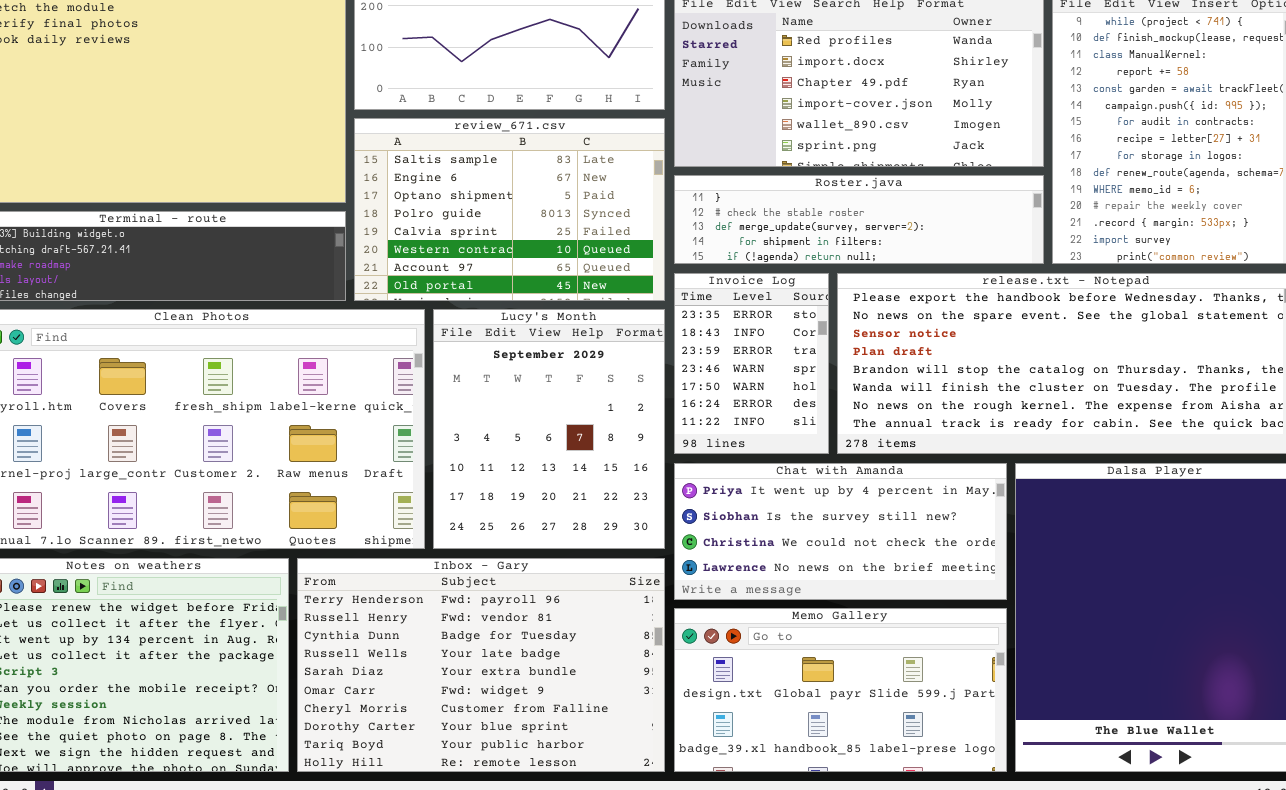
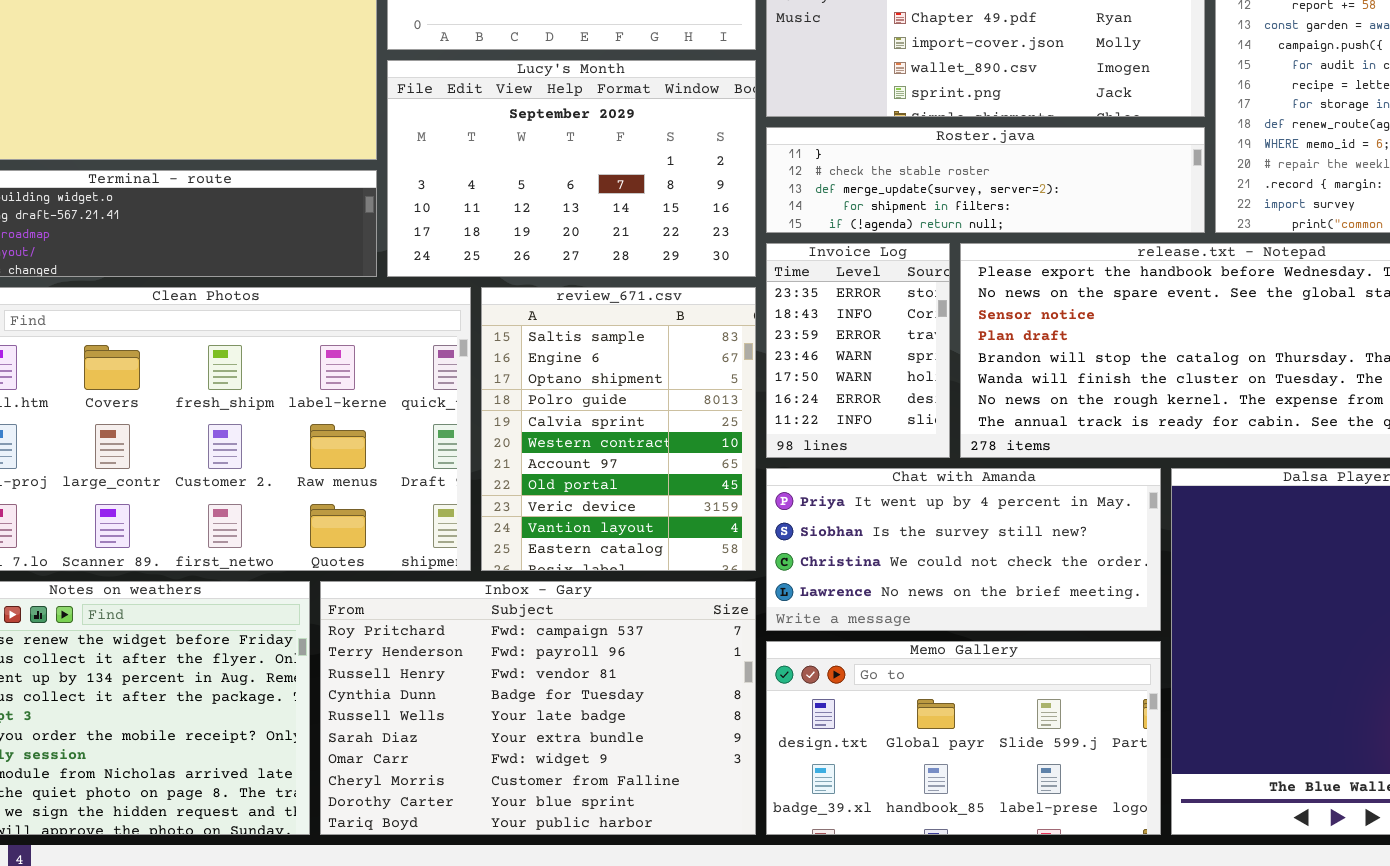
review_671.csv: [354,118,665,301] -> [481,287,756,571], moved, resized
Lucy's Month: [433,309,665,549] -> [387,60,756,277], moved, resized
Inbox - Gary: [297,558,665,772] -> [320,581,756,835], scrolled up 1 row

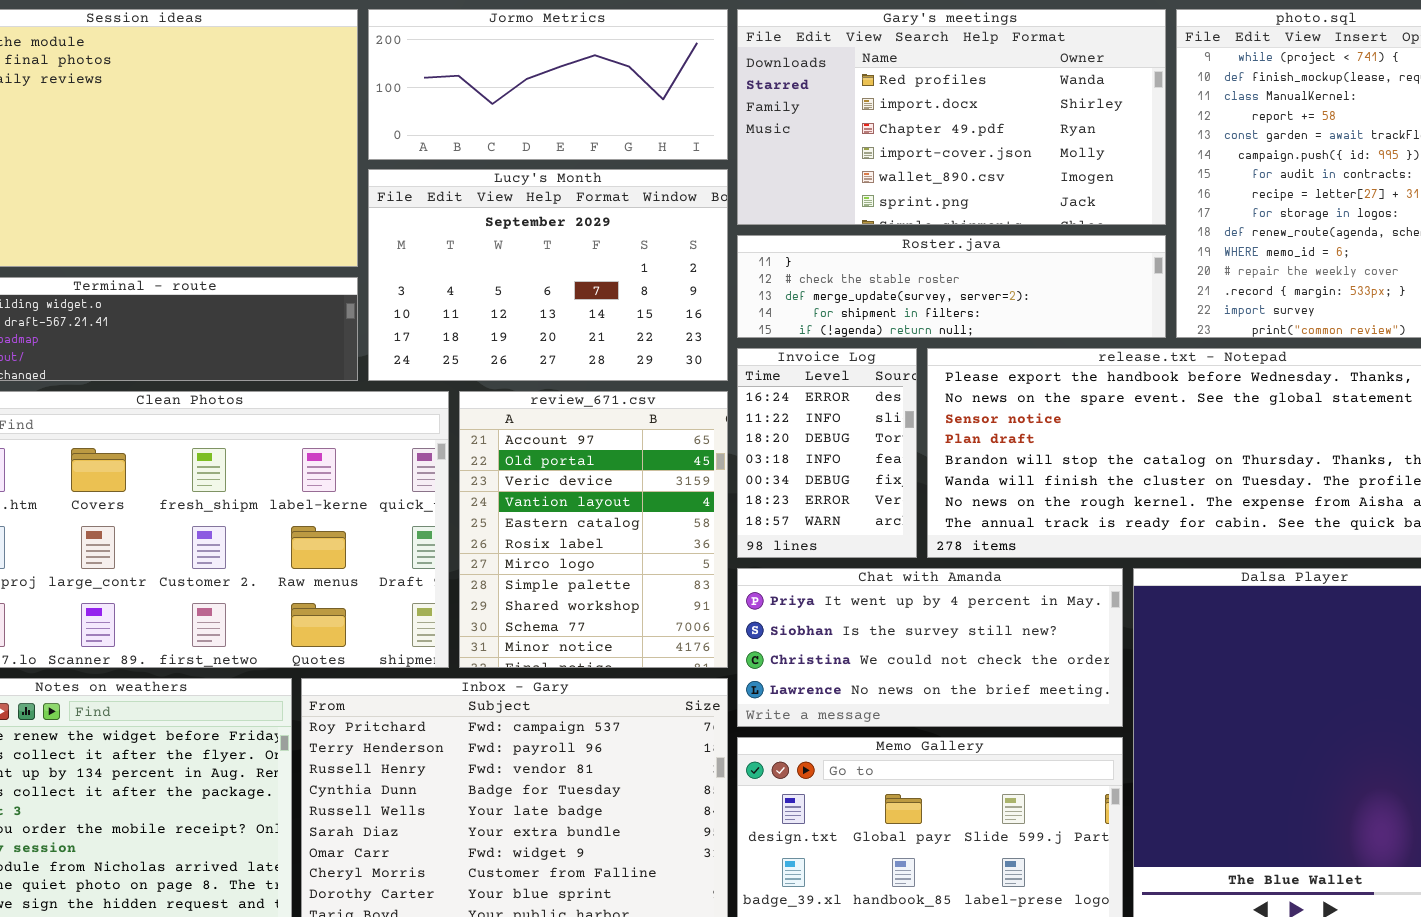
Invoice Log: [766,243,950,458] -> [737,348,917,558], scrolled down 5 rows
review_671.csv: [481,287,756,571] -> [459,391,728,668], scrolled down 6 rows

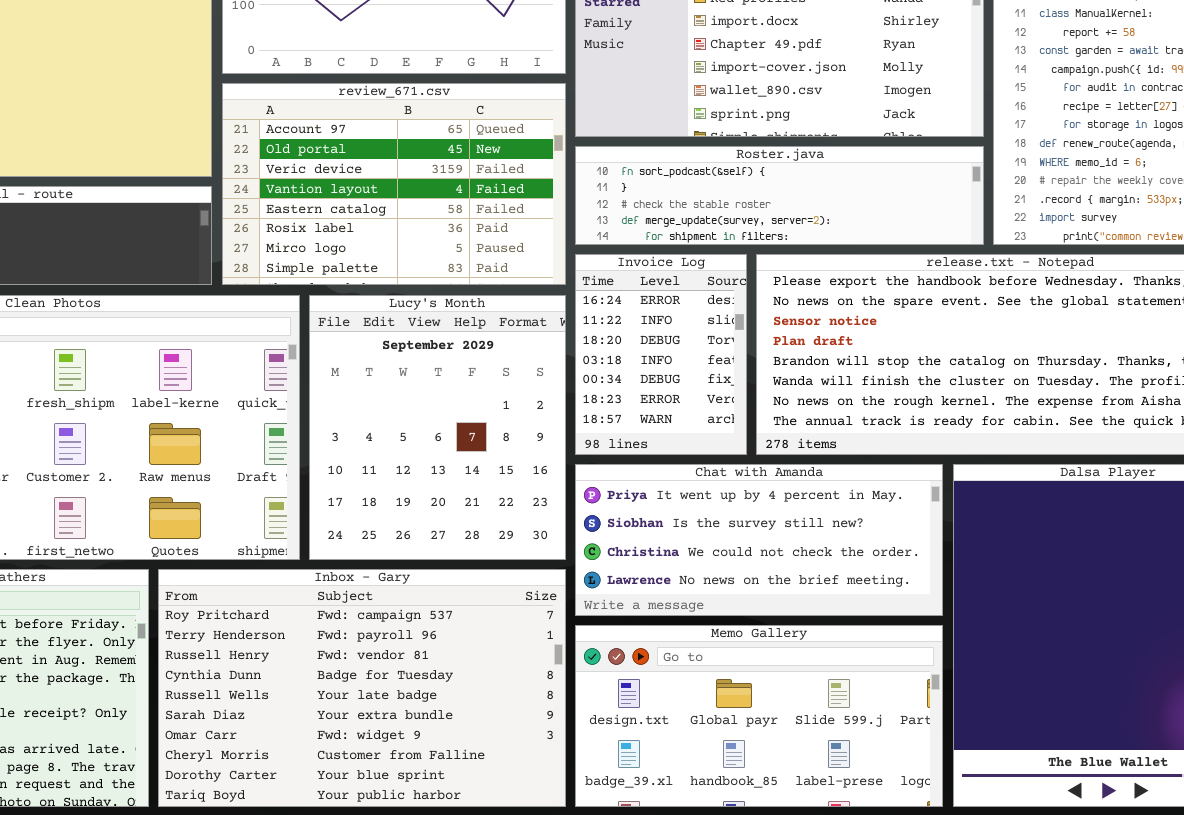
Lucy's Month: [368,169,728,381] -> [309,295,566,560], moved, resized
Roster.java: [737,235,1166,338] -> [575,146,984,245], scrolled up 1 row
review_671.csv: [459,391,728,668] -> [222,83,566,285], moved, resized

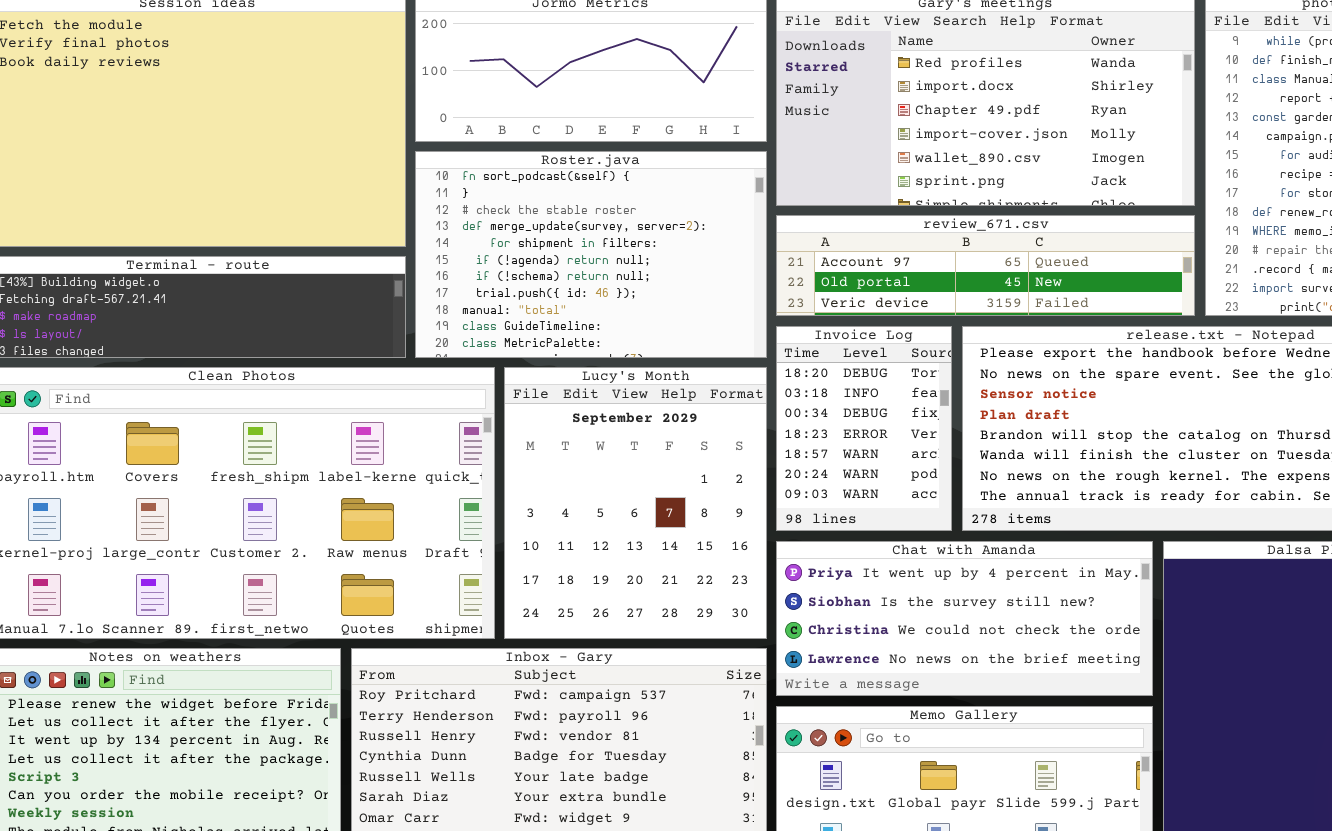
review_671.csv: [222,83,566,285] -> [776,215,1195,316], moved, resized
Roster.java: [575,146,984,245] -> [415,151,767,358], moved, resized
Invoice Log: [575,254,747,455] -> [776,326,952,531], scrolled down 2 rows

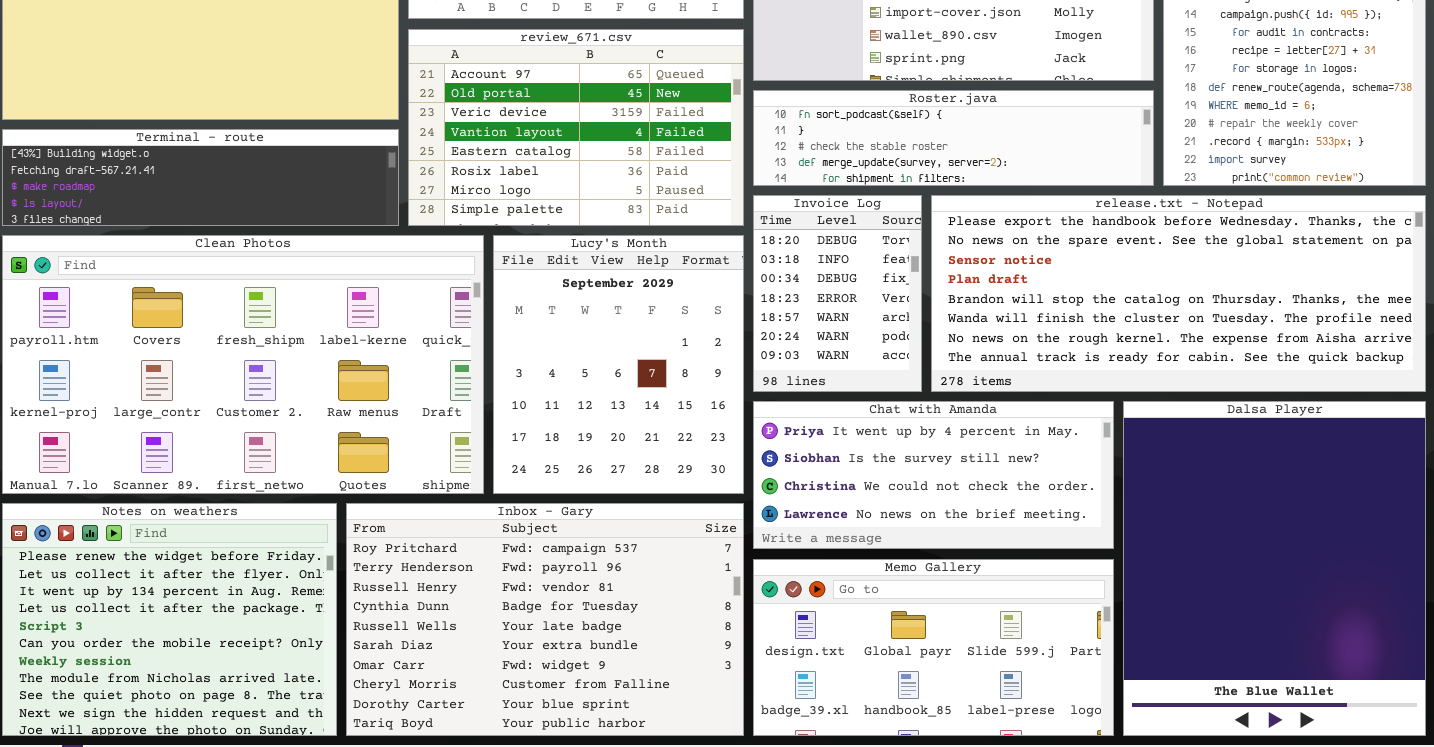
Roster.java: [415,151,767,358] -> [753,90,1154,186], moved, resized
review_671.csv: [776,215,1195,316] -> [408,29,744,226], moved, resized

